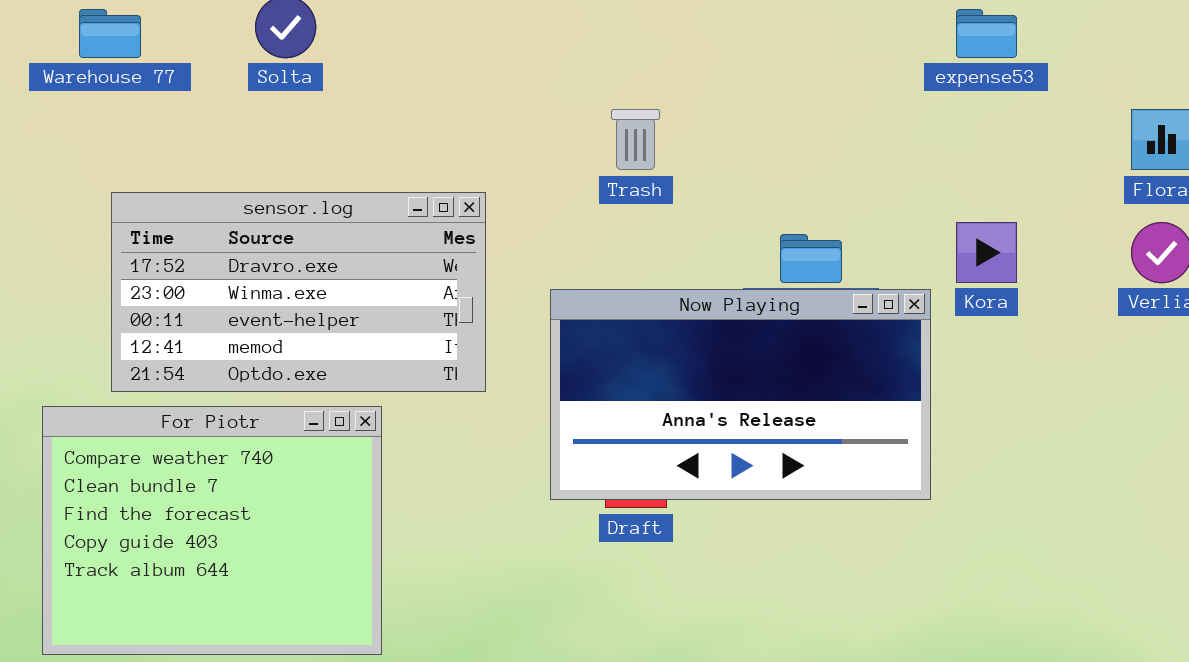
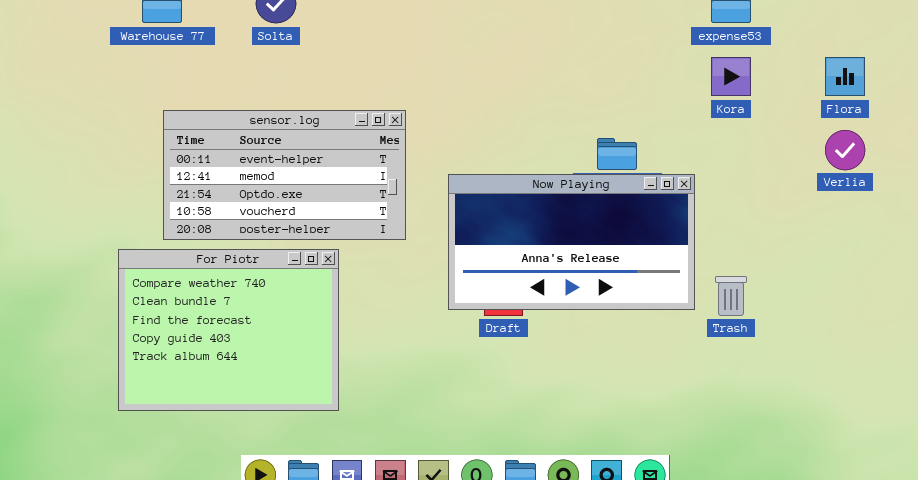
Trash: [611,109,660,170] -> [715,276,747,316], moved
sensor.log: [111,192,486,392] -> [163,110,406,240], scrolled down 2 rows
Kora: [956,222,1017,283] -> [711,57,751,96], moved

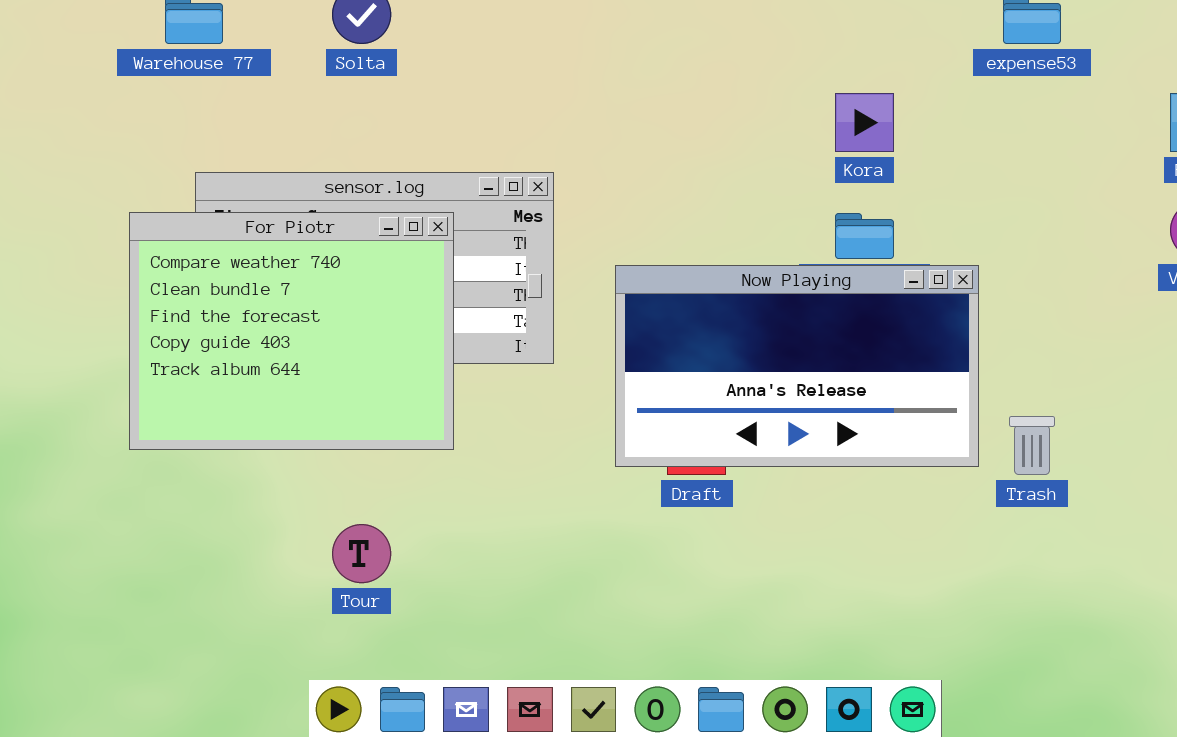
Kora: [711,57,751,96] -> [835,93,894,152], moved
For Piotr: [118,249,339,411] -> [129,212,454,450], moved

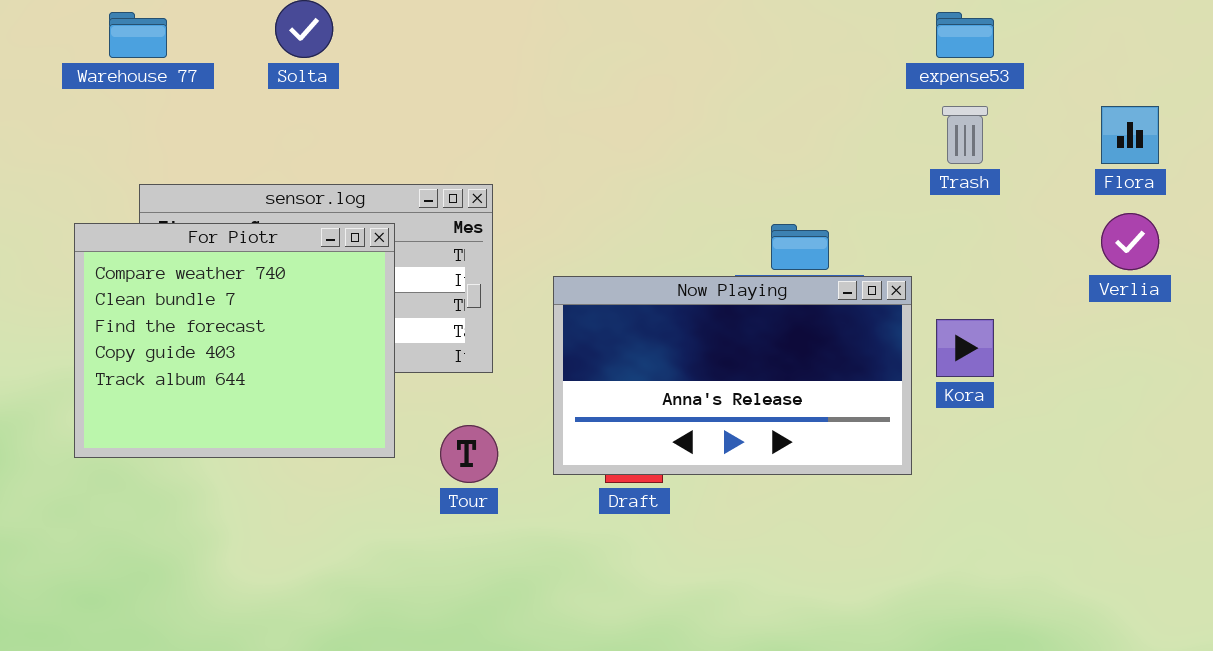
Kora: [835,93,894,152] -> [936,319,994,377], moved
Trash: [1009,416,1055,475] -> [942,106,988,164], moved
Tour: [332,524,391,583] -> [440,425,498,483], moved

